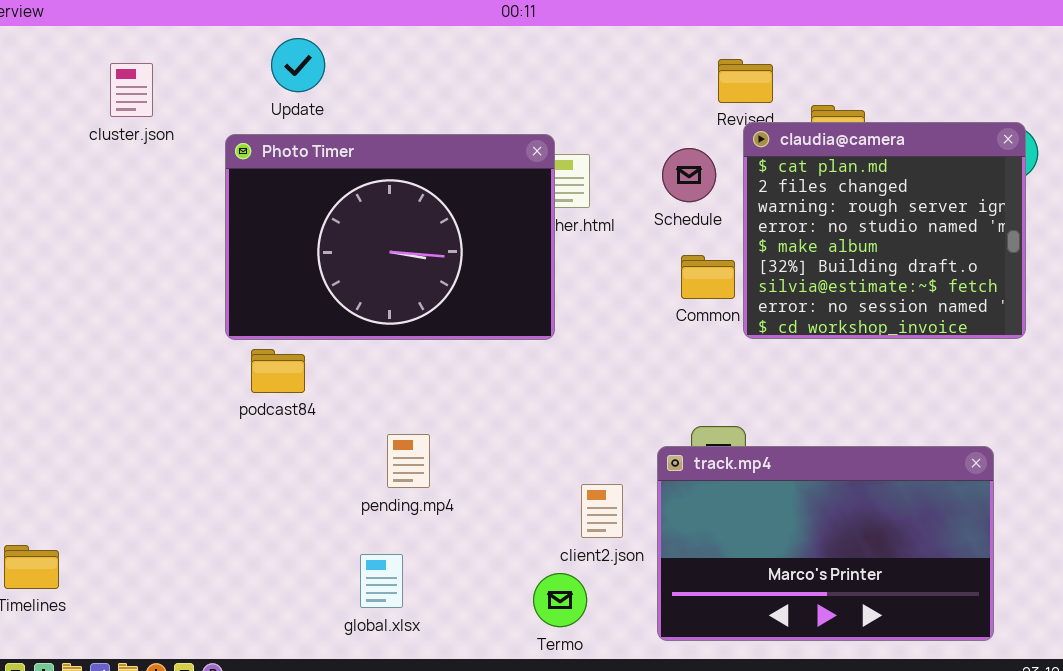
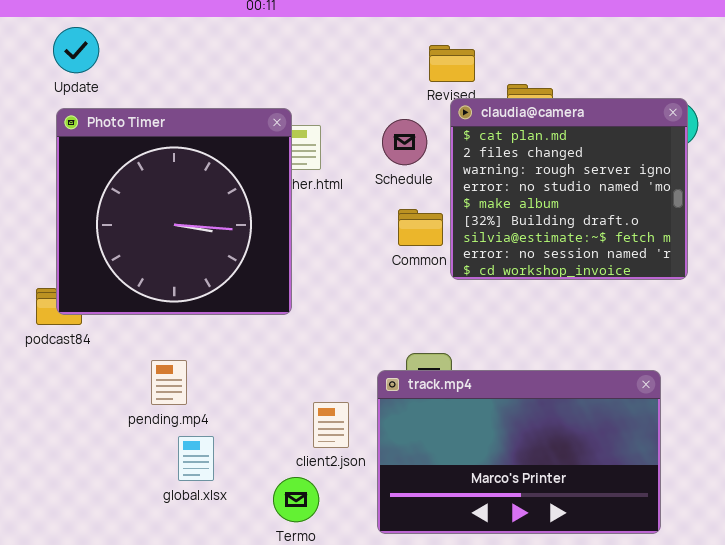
Photo Timer: [225,134,555,340] -> [56,108,292,315], resized
global.xlsx: [360,554,403,608] -> [178,436,214,481], moved

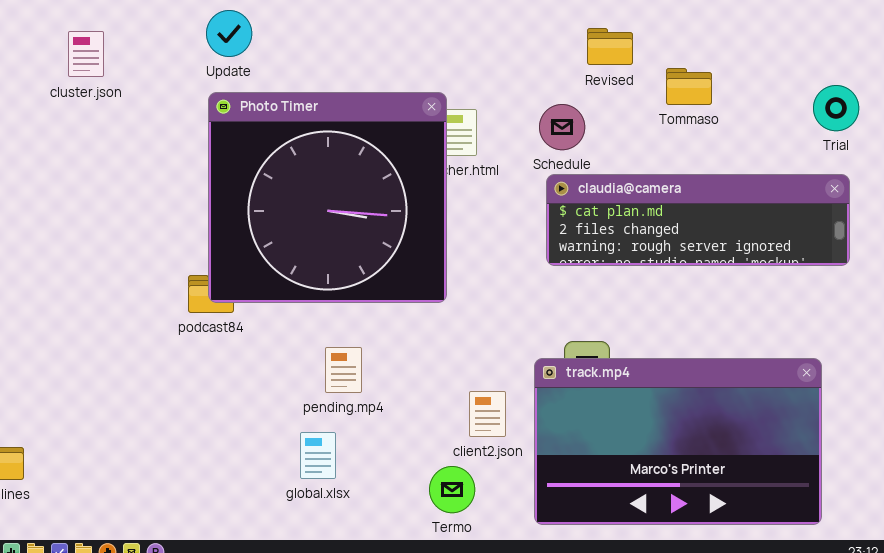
claudia@camera: [450,98,688,280] -> [546,174,850,266], resized
pending.mp4: [151,360,187,405] -> [325,347,362,393], moved
global.xlsx: [178,436,214,481] -> [300,432,336,479], moved

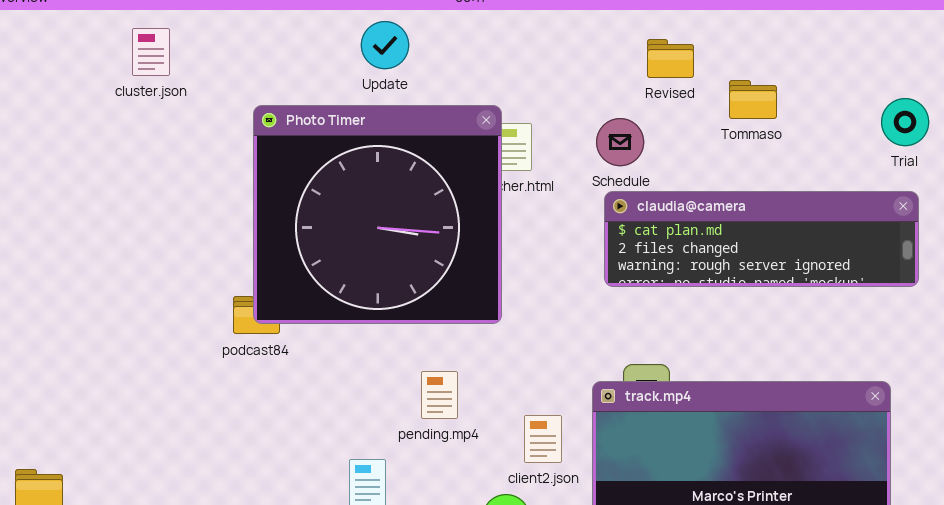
Update: [206,10,252,57] -> [361,21,409,69], moved
cluster.json: [68,31,104,77] -> [132,28,170,76], moved
pending.mp4: [325,347,362,393] -> [421,371,458,419], moved

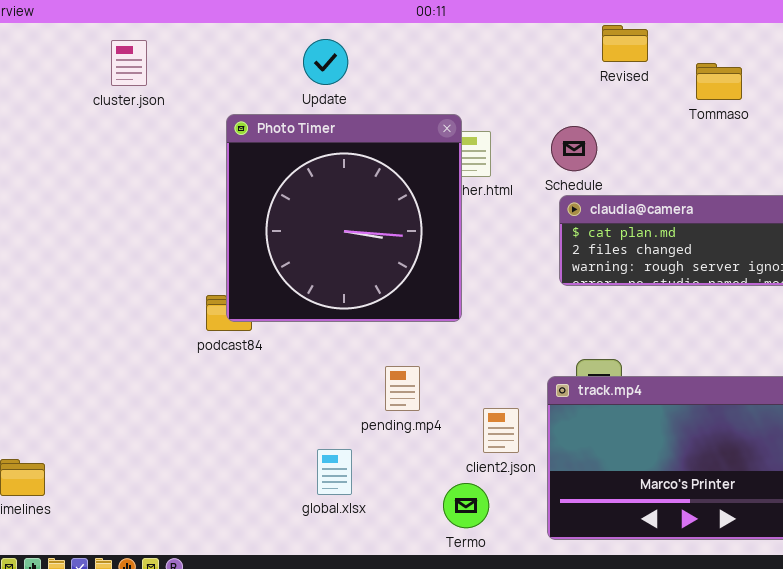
Update: [361,21,409,69] -> [303,39,348,85], moved
Revised: [647,39,694,78] -> [602,25,648,62], moved
Tommaso: [729,80,777,119] -> [696,63,742,100], moved

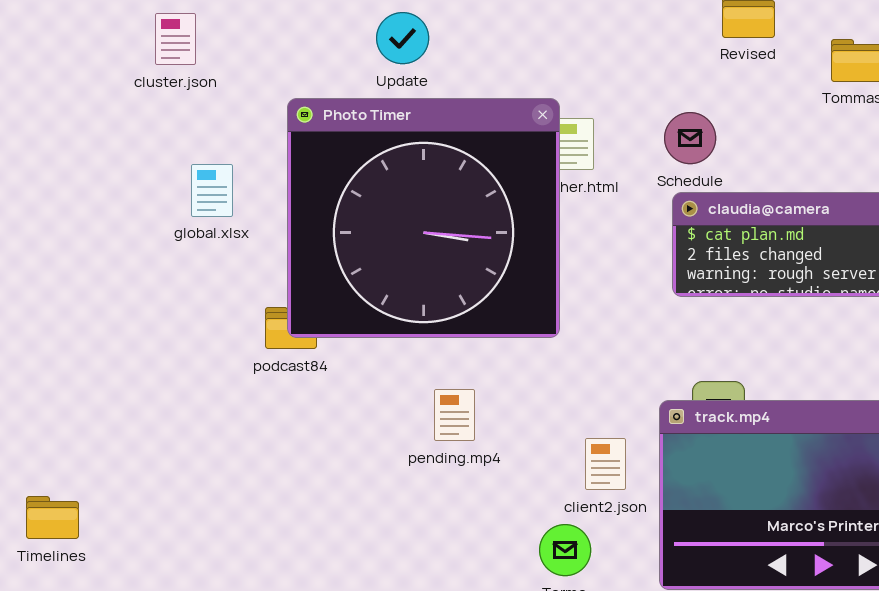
pending.mp4: [385,366,420,411] -> [434,389,475,441], moved
global.xlsx: [317,449,352,495] -> [191,164,233,217], moved

